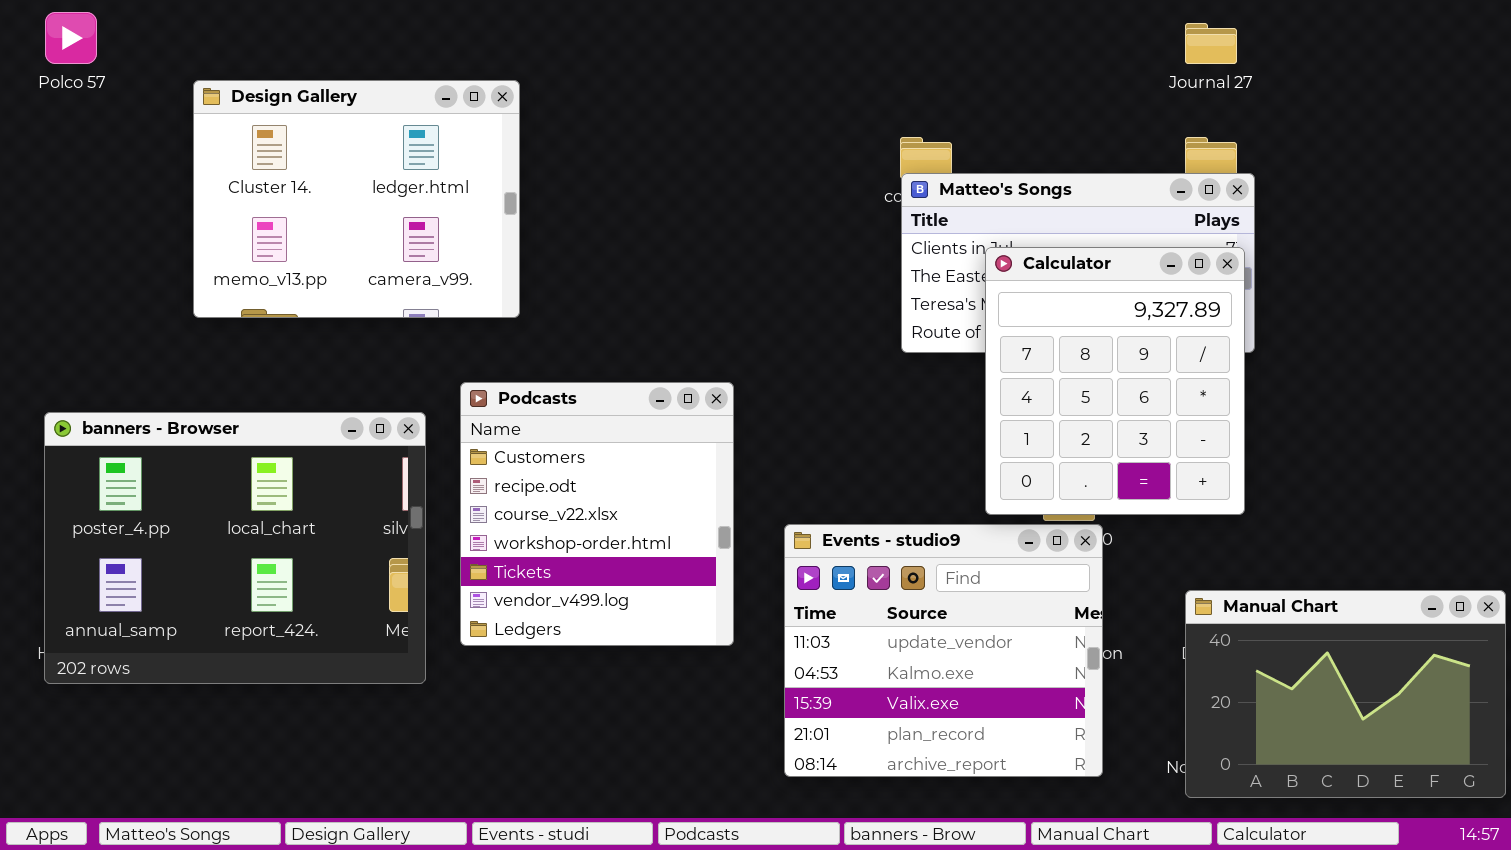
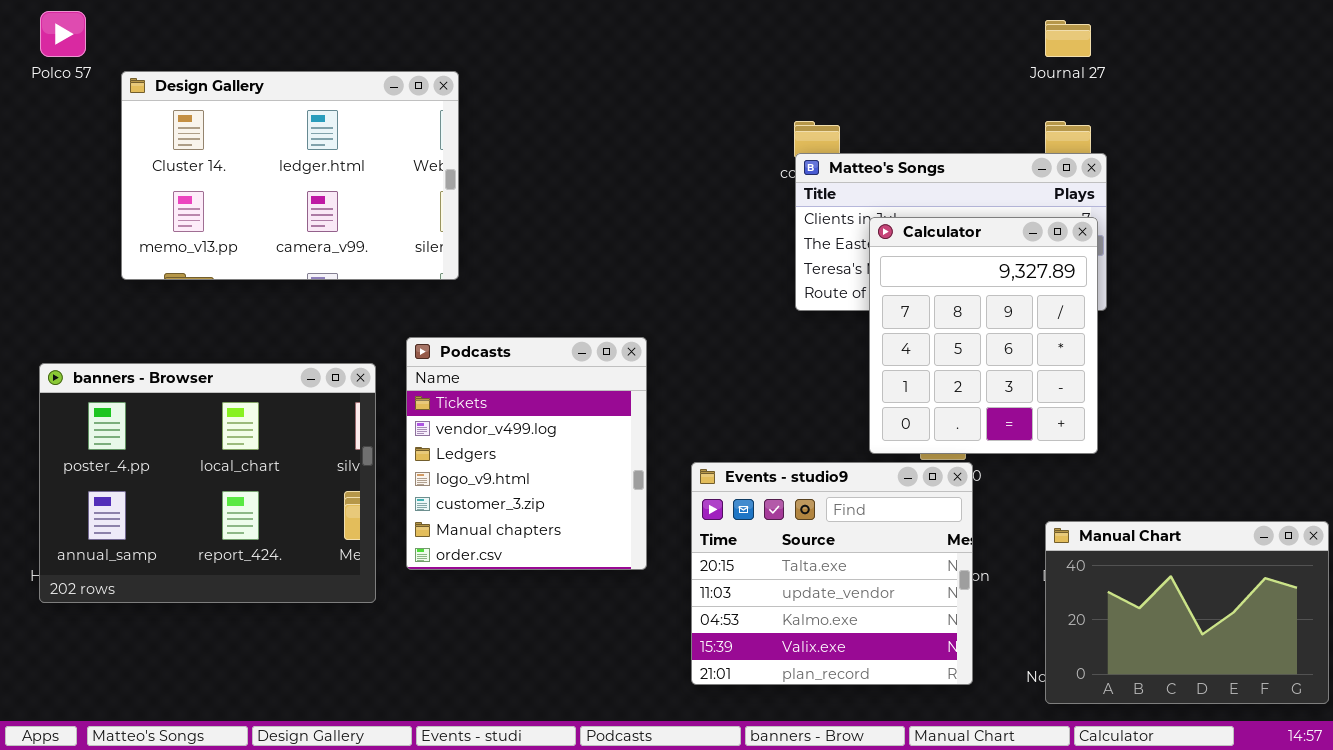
Design Gallery: [193,80,520,318] -> [121,71,459,280], resized
Podcasts: [460,382,734,646] -> [406,337,647,570], scrolled down 4 rows
Events - studio9: [784,524,1103,777] -> [691,462,973,685], scrolled up 1 row

